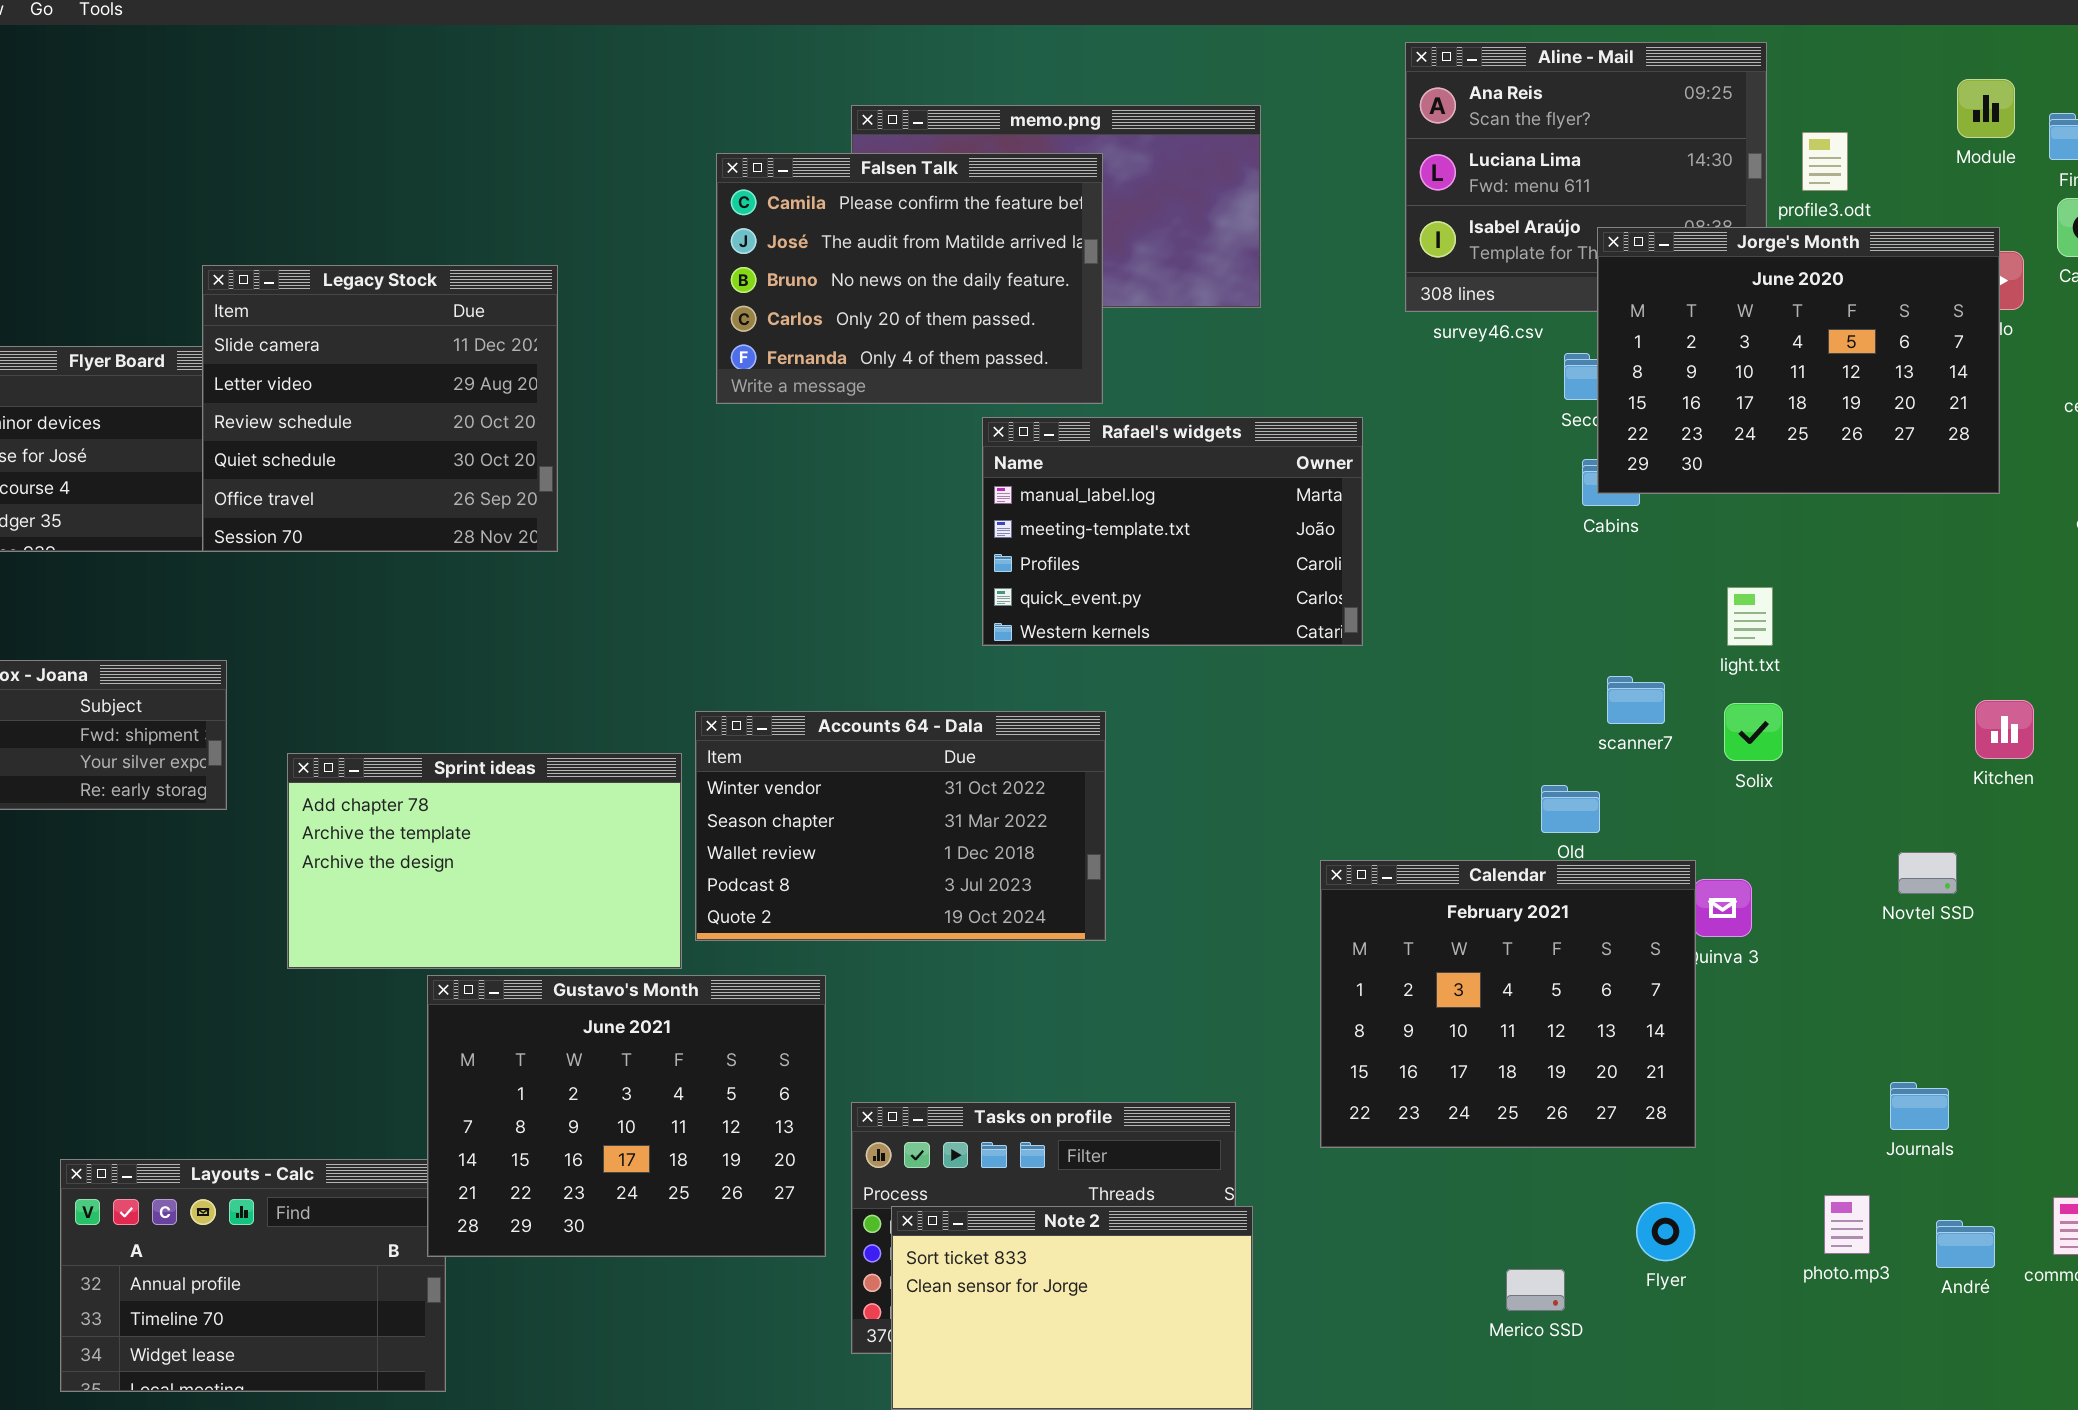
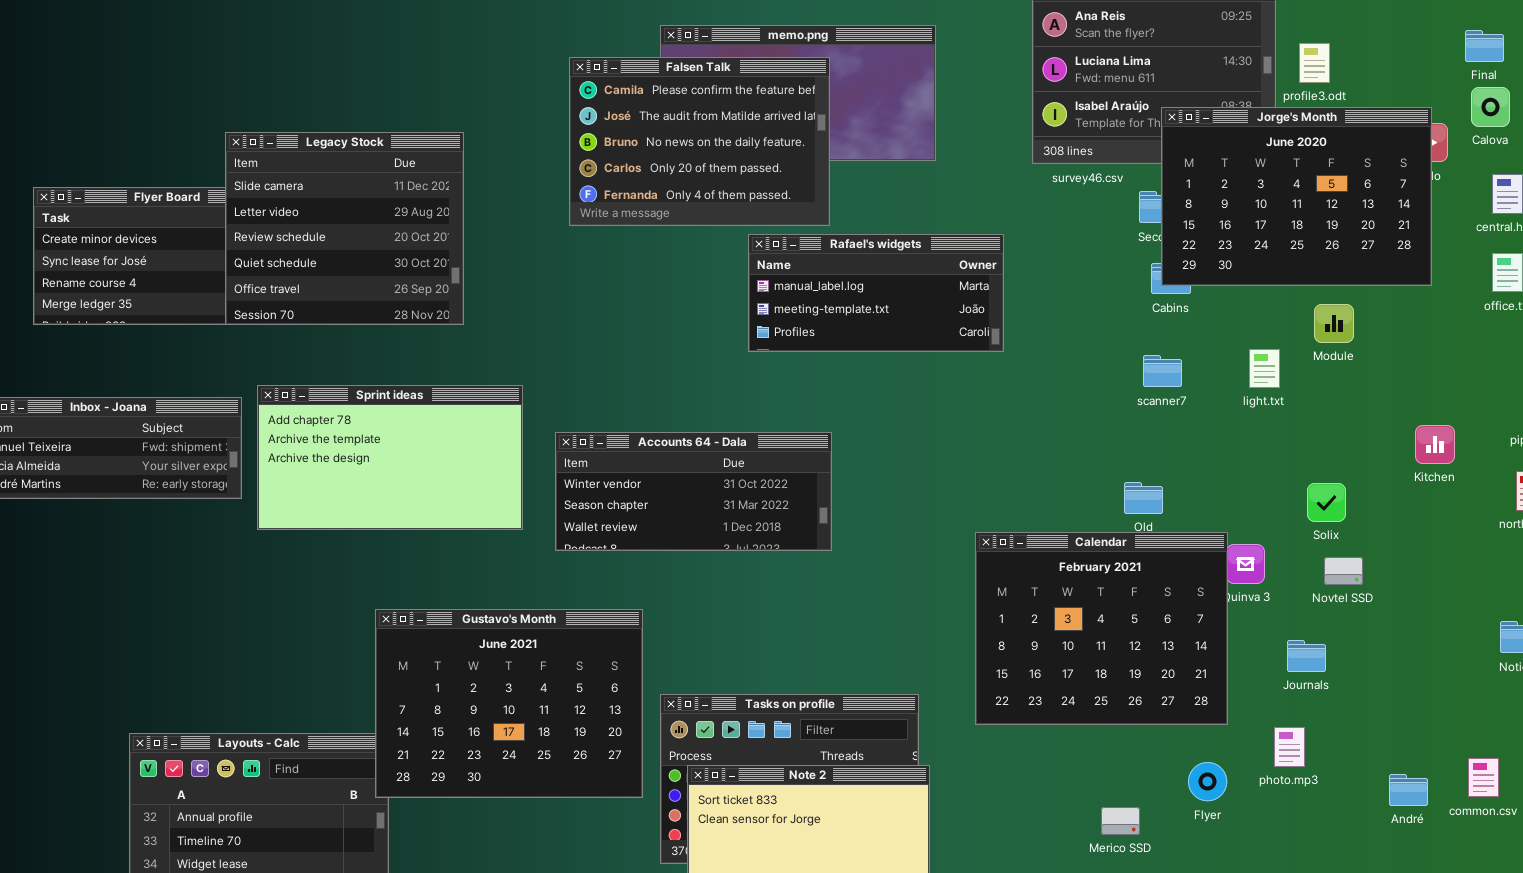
Module: [1957,79,2015,138] -> [1314,304,1354,343], moved
Rafael's widgets: [982,417,1363,646] -> [748,234,1004,352], resized
scanner7: [1607,676,1665,724] -> [1143,355,1182,387], moved
Solix: [1724,703,1783,761] -> [1307,483,1346,522], moved
Accounts 64 - Dala: [695,711,1106,941] -> [555,432,832,551], resized
Sprint ideas: [287,753,682,969] -> [257,385,523,530], moved
Novtel SSD: [1898,852,1957,894] -> [1324,557,1363,585], moved
Journals: [1890,1082,1949,1130] -> [1287,640,1326,672], moved
photo.mp3: [1824,1195,1870,1254] -> [1274,727,1305,767], moved

